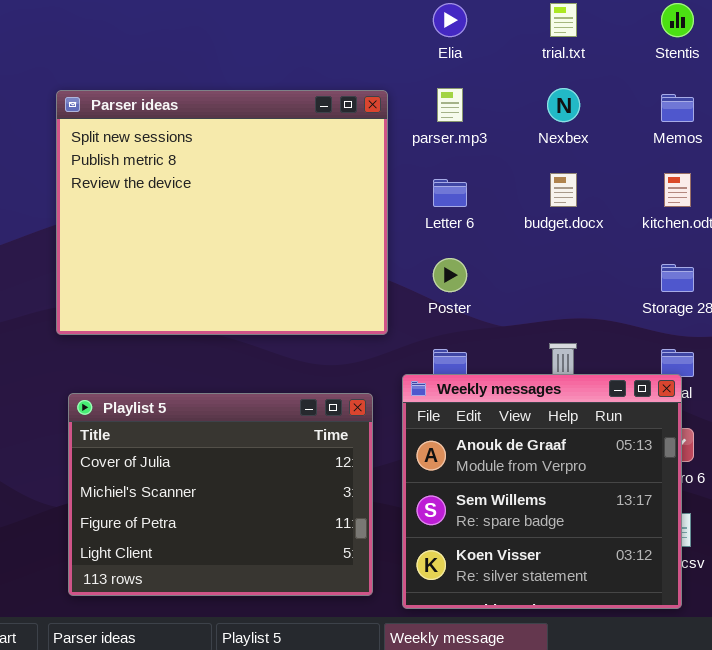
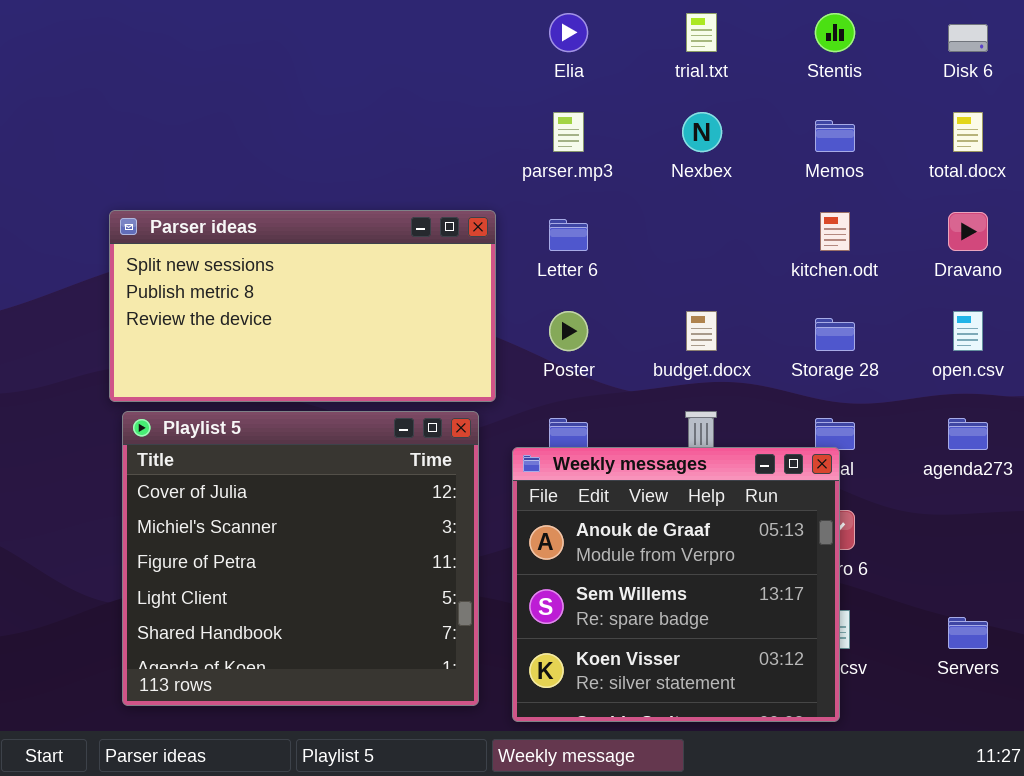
Parser ideas: [56,90,388,335] -> [109,210,496,402], resized
budget.docx: [550,173,577,207] -> [686,311,717,351], moved
Playlist 5: [68,393,373,596] -> [122,411,479,706], resized

